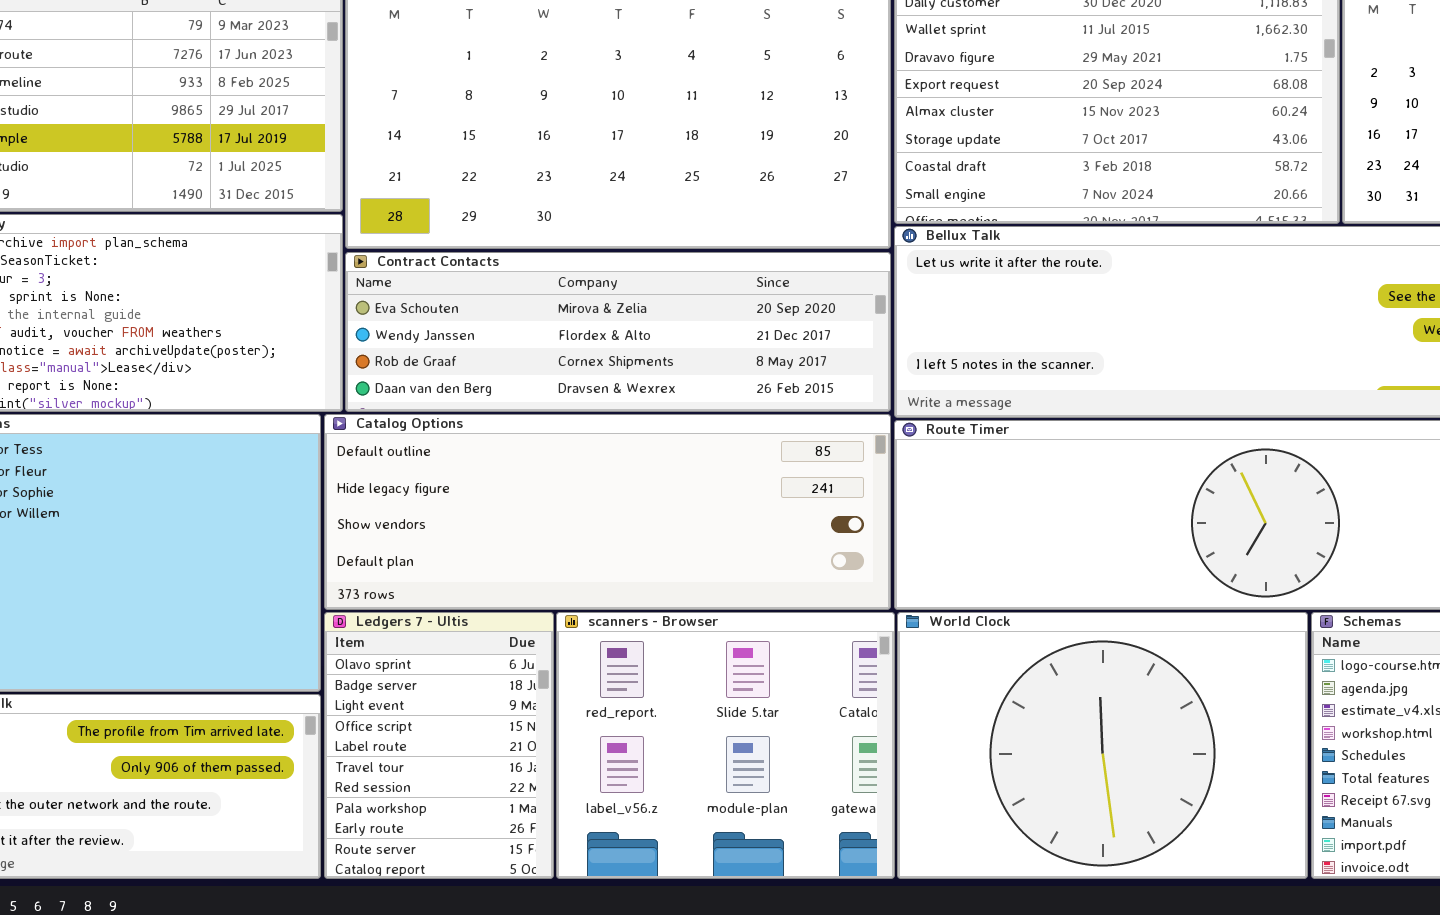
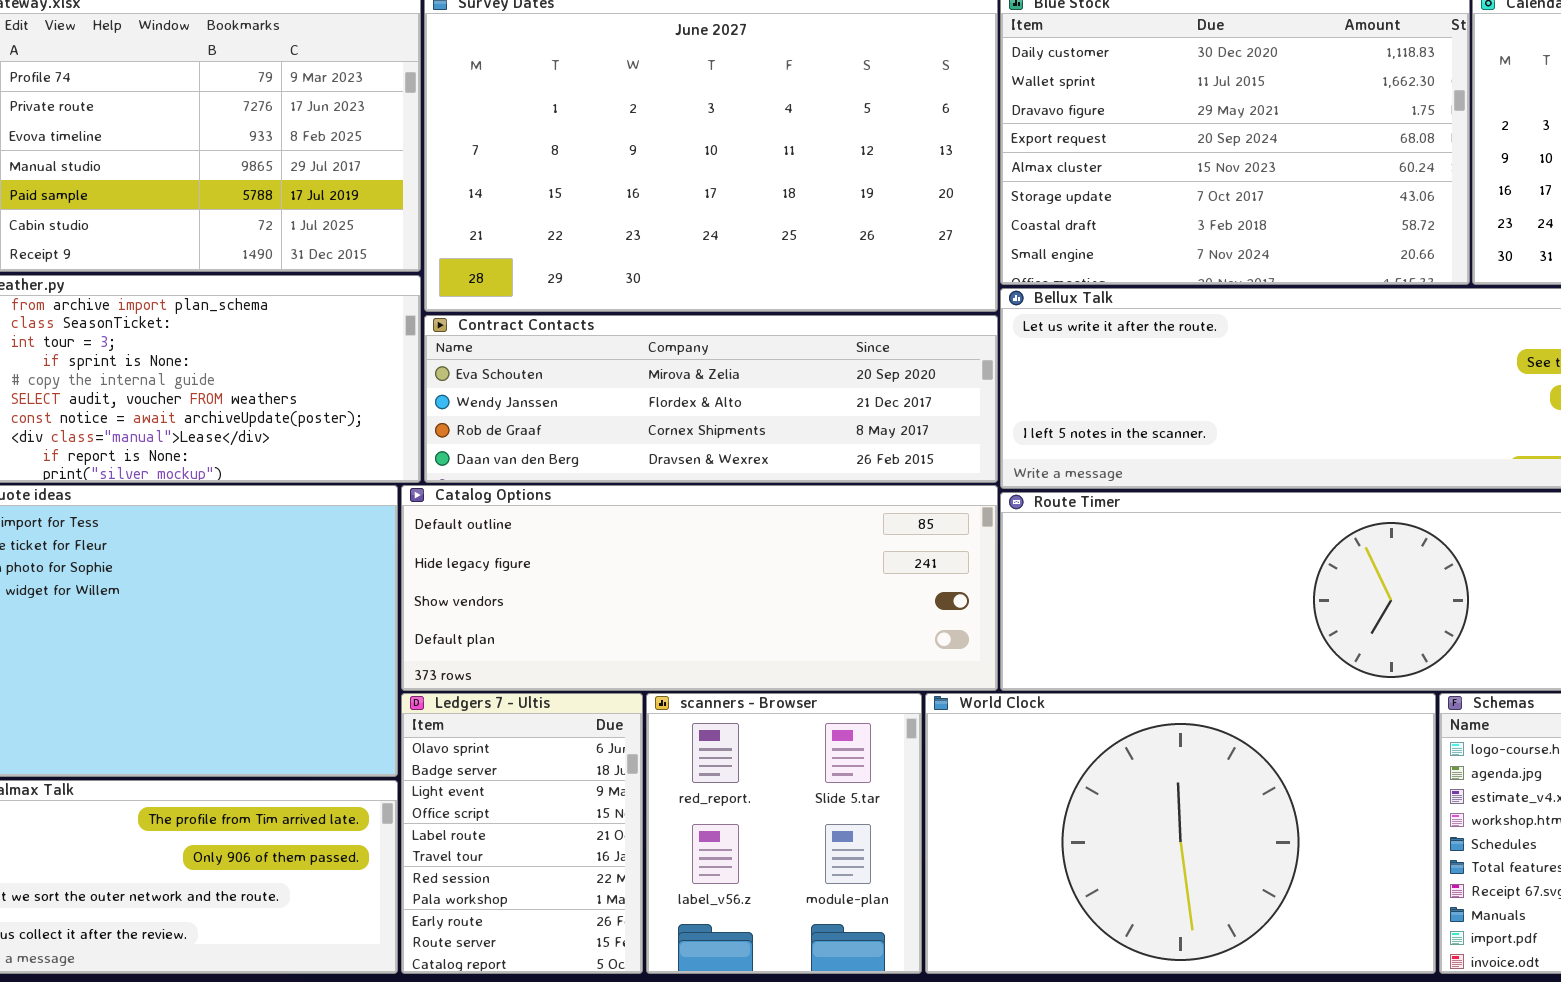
scanners - Browser: [556,612,895,879] -> [646,693,922,974], resized
World Clock: [897,612,1308,879] -> [925,693,1436,974], resized

